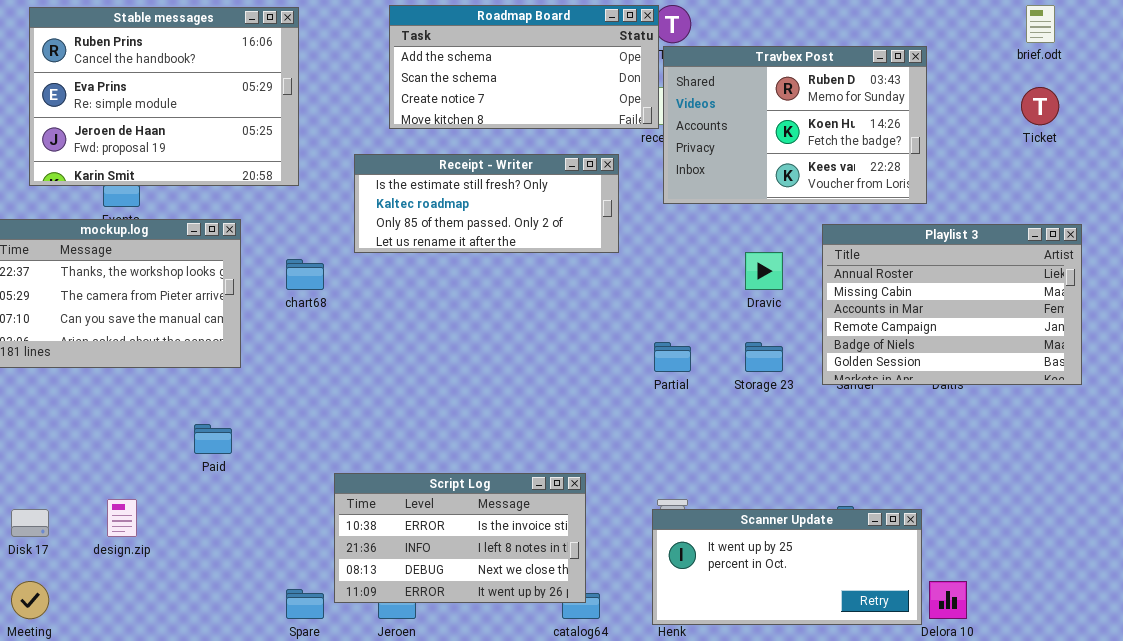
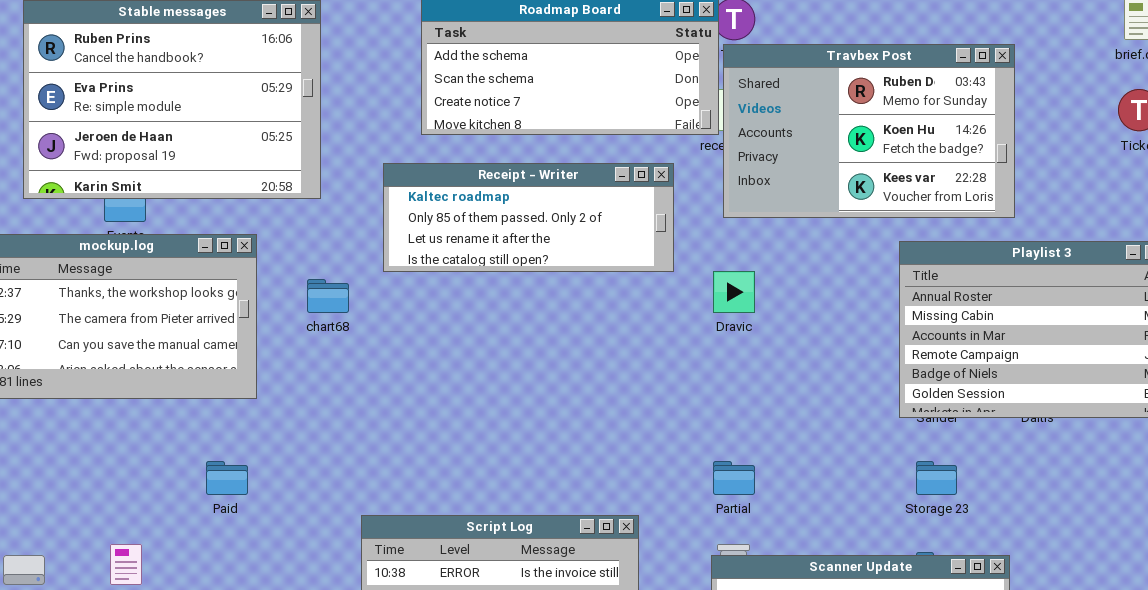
Receipt - Writer: [354,154,619,253] -> [383,163,674,272], scrolled down 1 row
Dravic: [745,252,783,290] -> [713,271,755,313], moved
Partial: [654,342,691,372] -> [713,461,755,495], moved
Storage 23: [745,342,783,372] -> [916,461,957,495], moved

